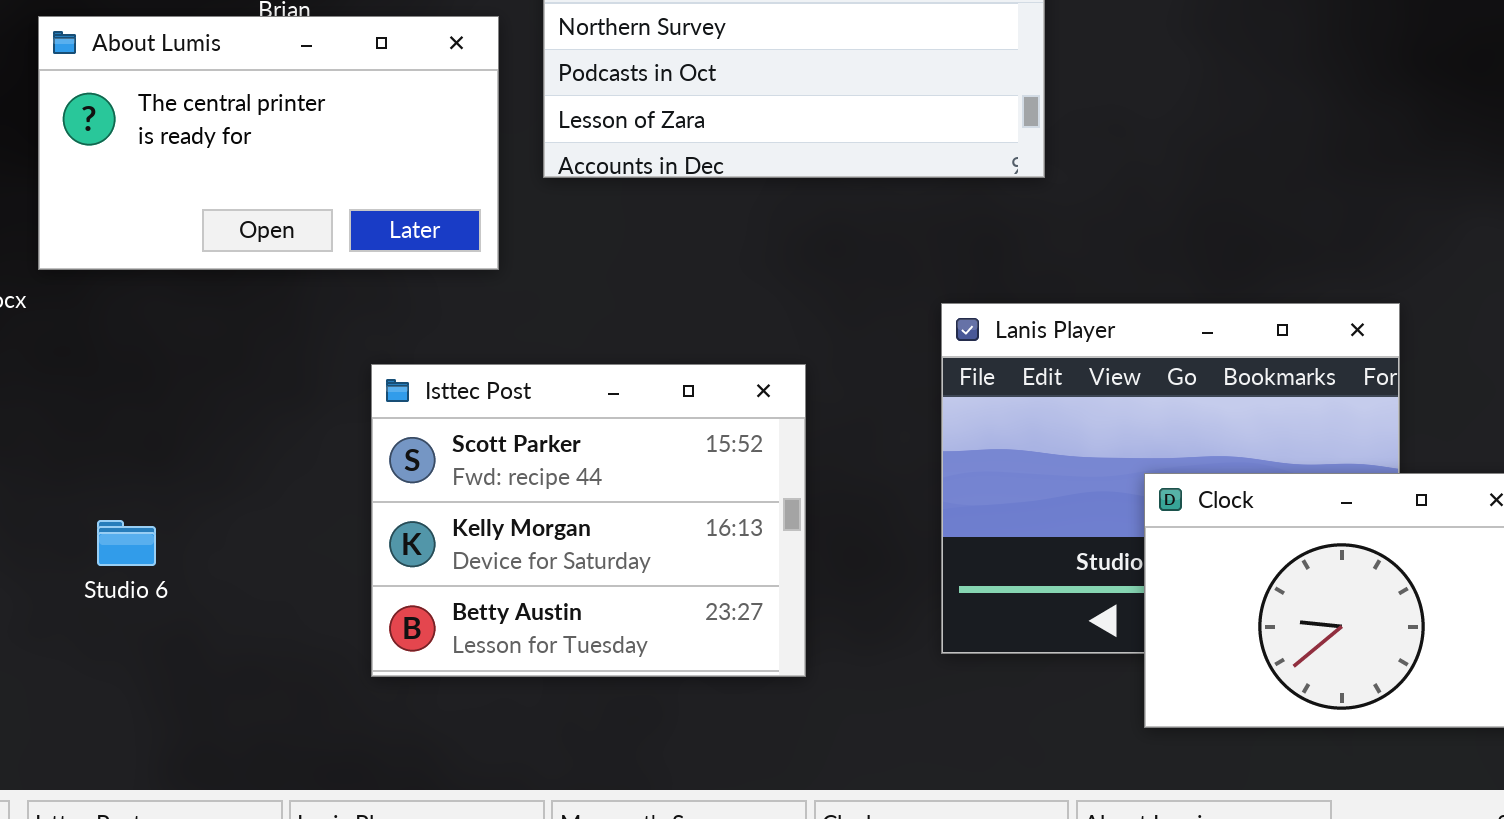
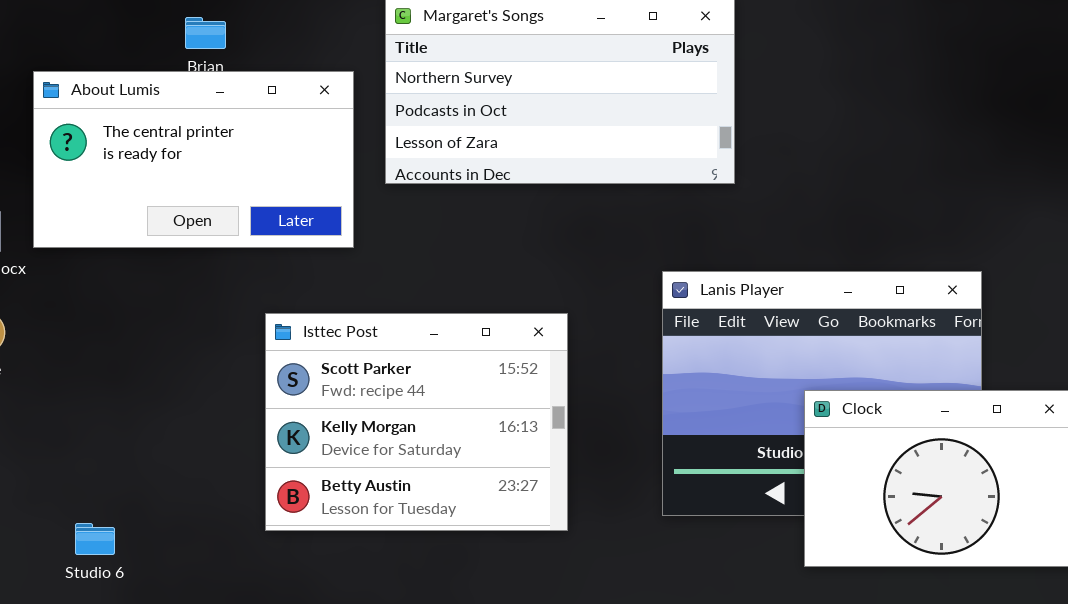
Studio 6: [97,520,156,566] -> [75,523,115,555], moved

